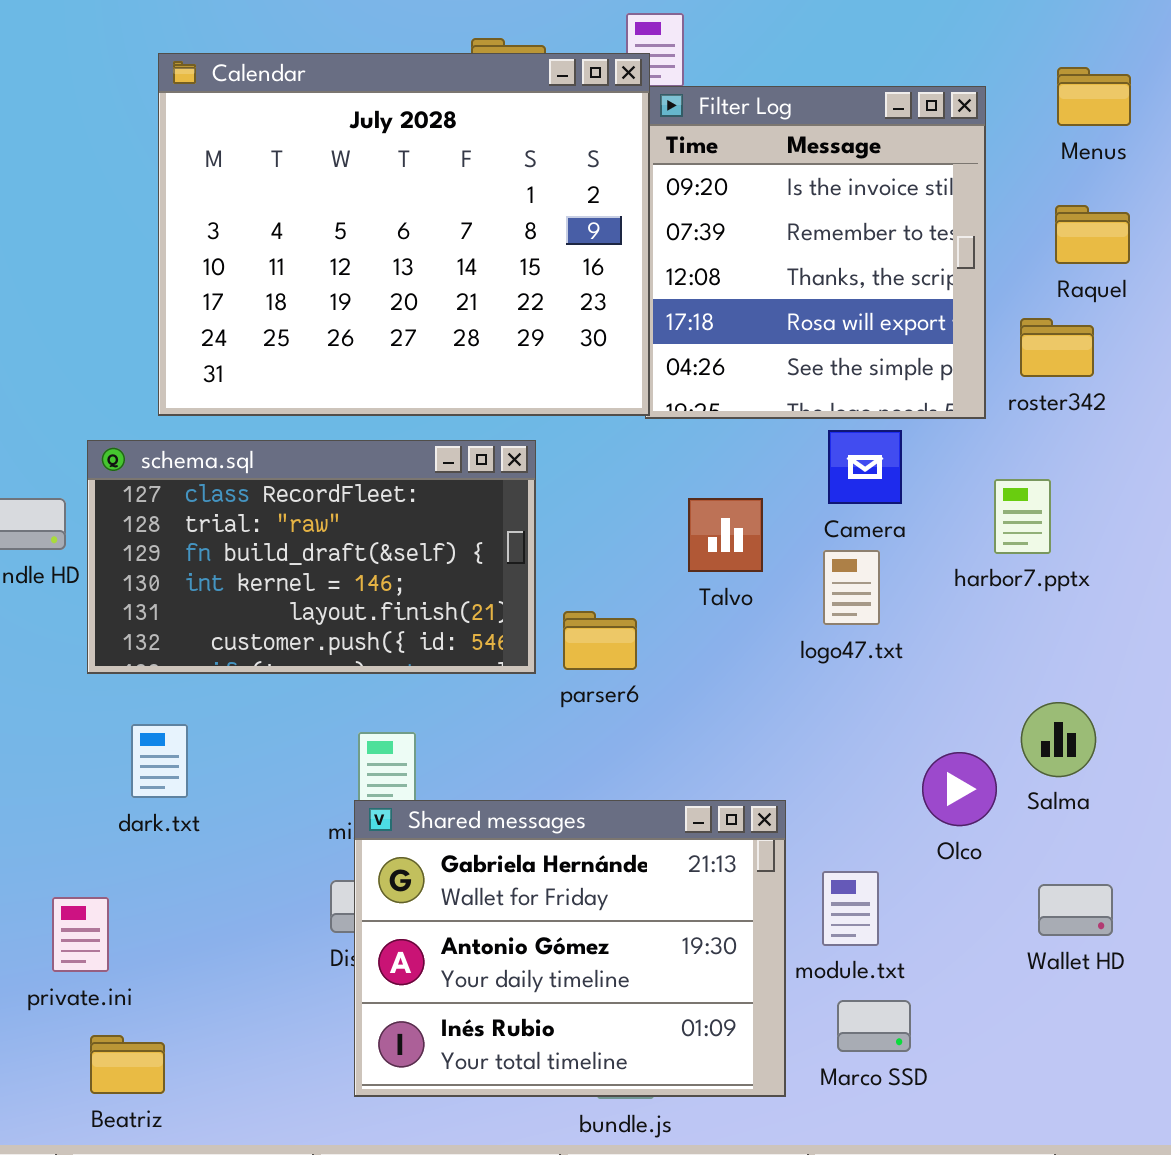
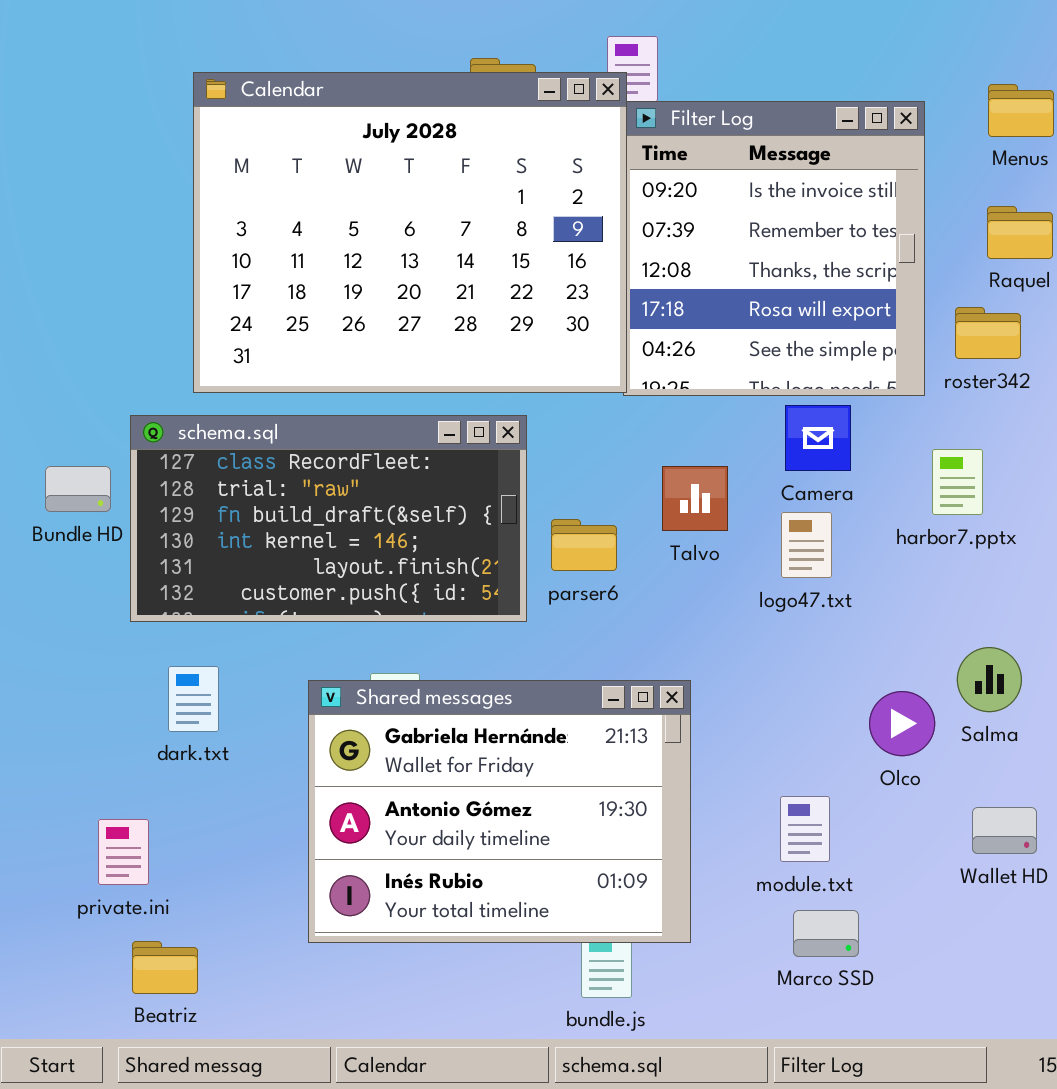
parser6: [563,611,637,670] -> [551,519,617,571], moved
Shared messages: [354,800,786,1097] -> [308,680,691,943], moved

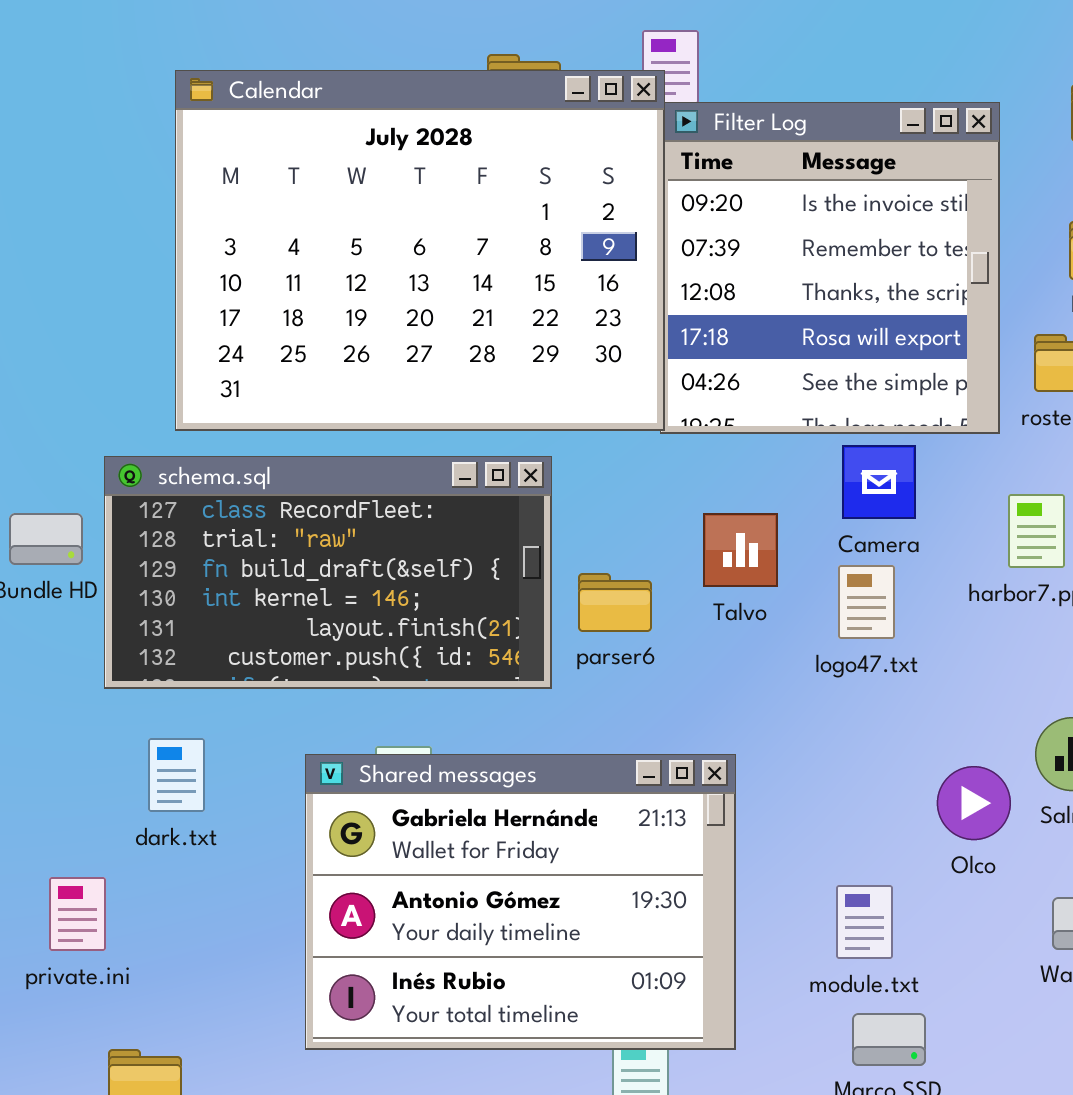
private.ini: [98,819,149,885] -> [49,877,106,951], moved

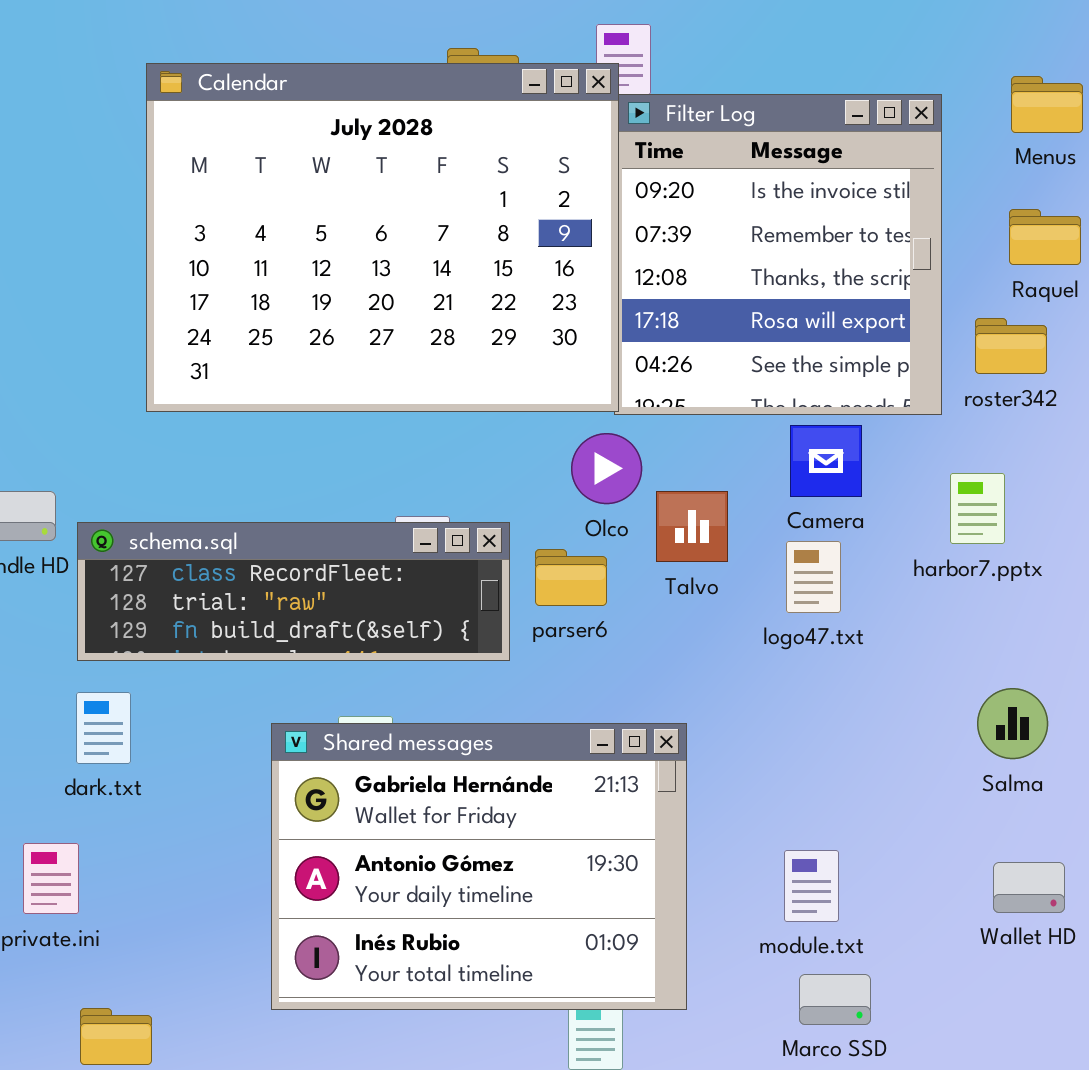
schema.sql: [104,456,552,689] -> [77,522,510,661], resized
dark.txt: [148,738,205,812] -> [76,692,131,764], moved
Olco: [937,766,1011,840] -> [571,433,642,504], moved

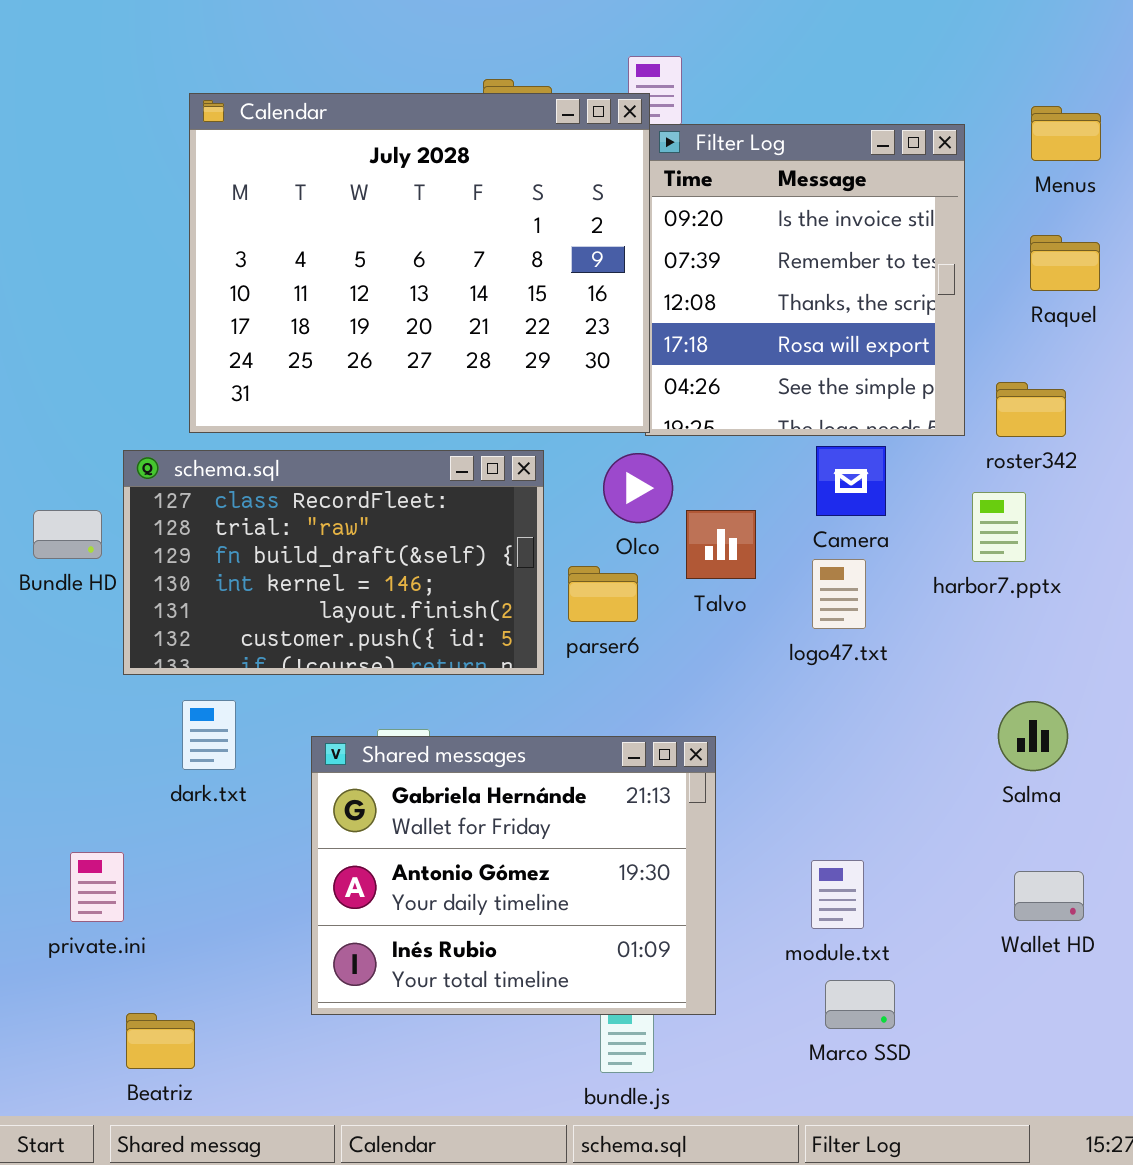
roster342: [975,318,1047,374] -> [996,382,1066,437], moved
schema.sql: [77,522,510,661] -> [123,450,544,675], resized
dark.txt: [76,692,131,764] -> [182,700,236,770], moved

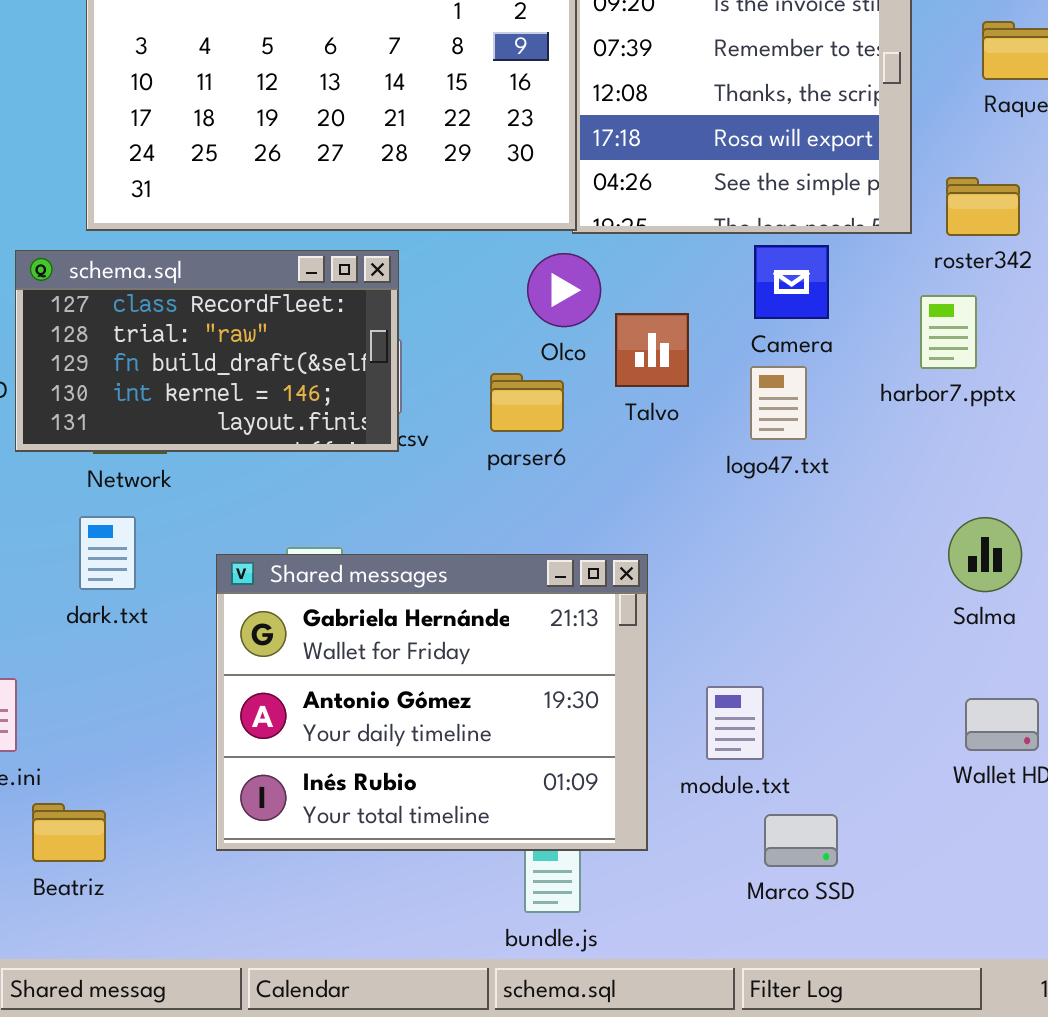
schema.sql: [123,450,544,675] -> [15,250,399,452], resized
module.txt: [811,860,864,929] -> [706,686,764,760], moved
Beatriz: [126,1013,195,1069] -> [32,803,106,862], moved

